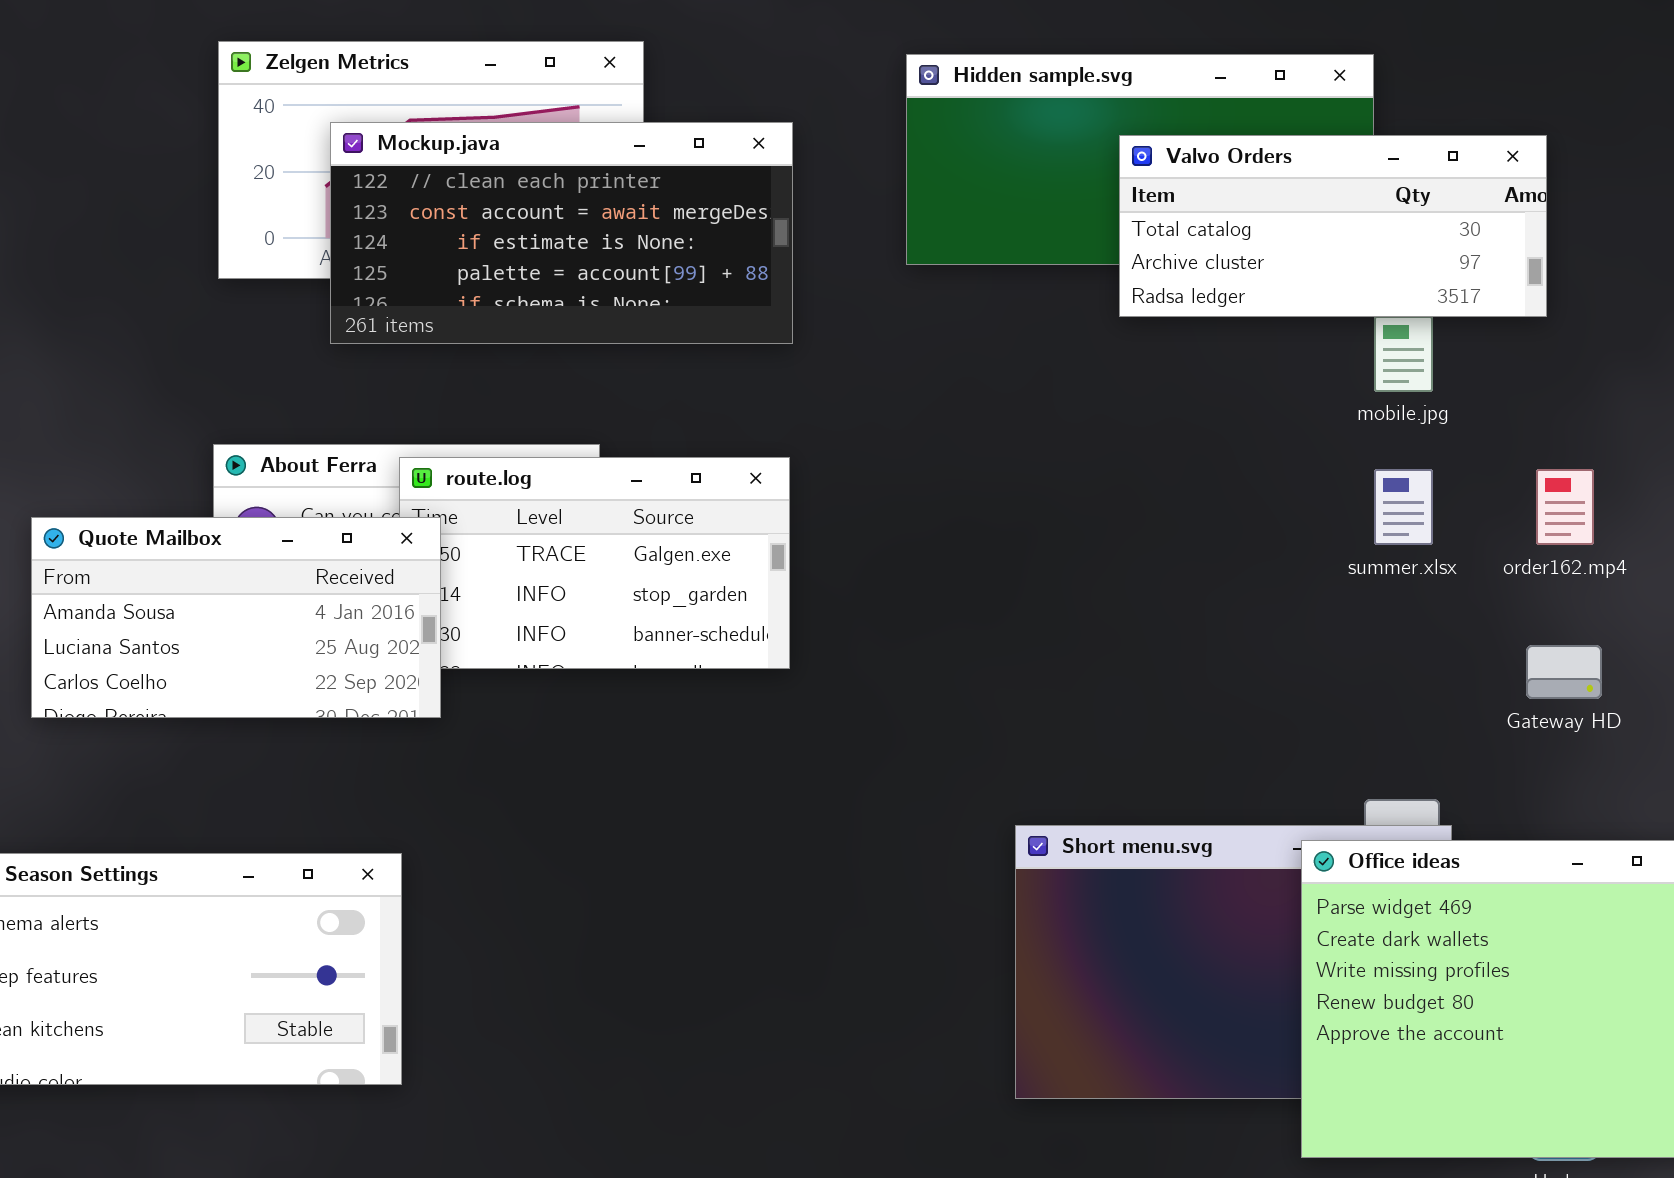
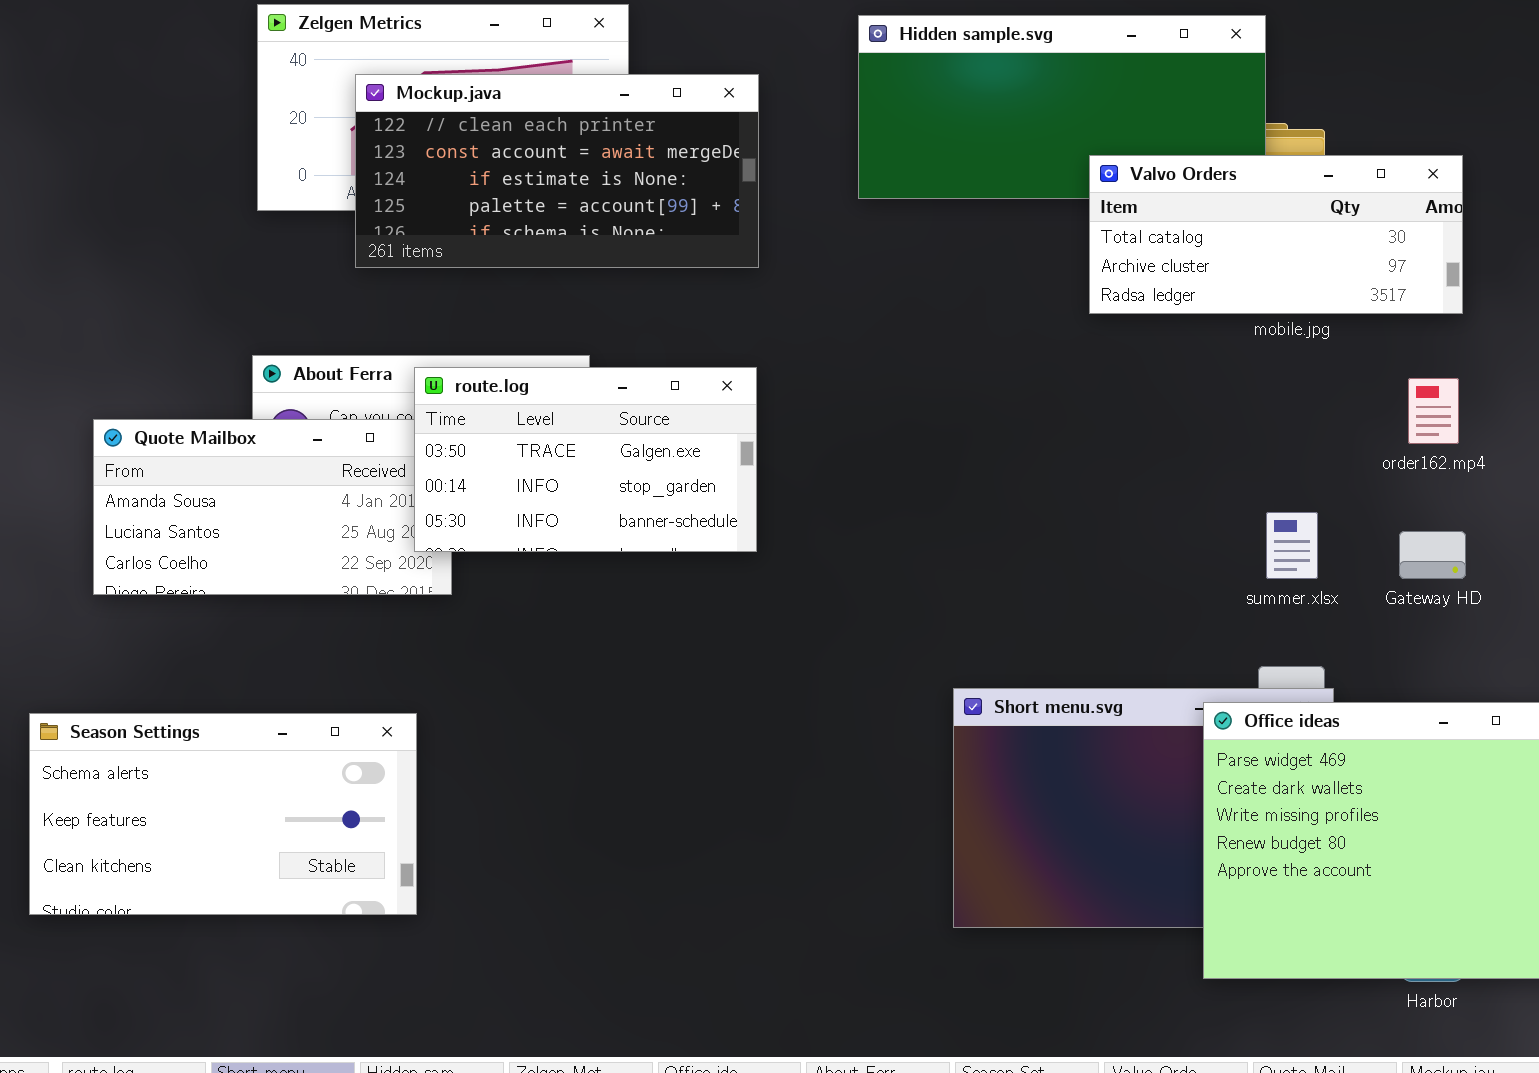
Valvo Orders: [1119,135,1547,317] -> [1089,155,1463,314], moved
route.log: [399,457,790,669] -> [414,367,757,552], raised
summer.xlsx: [1374,469,1433,545] -> [1266,512,1318,579], moved

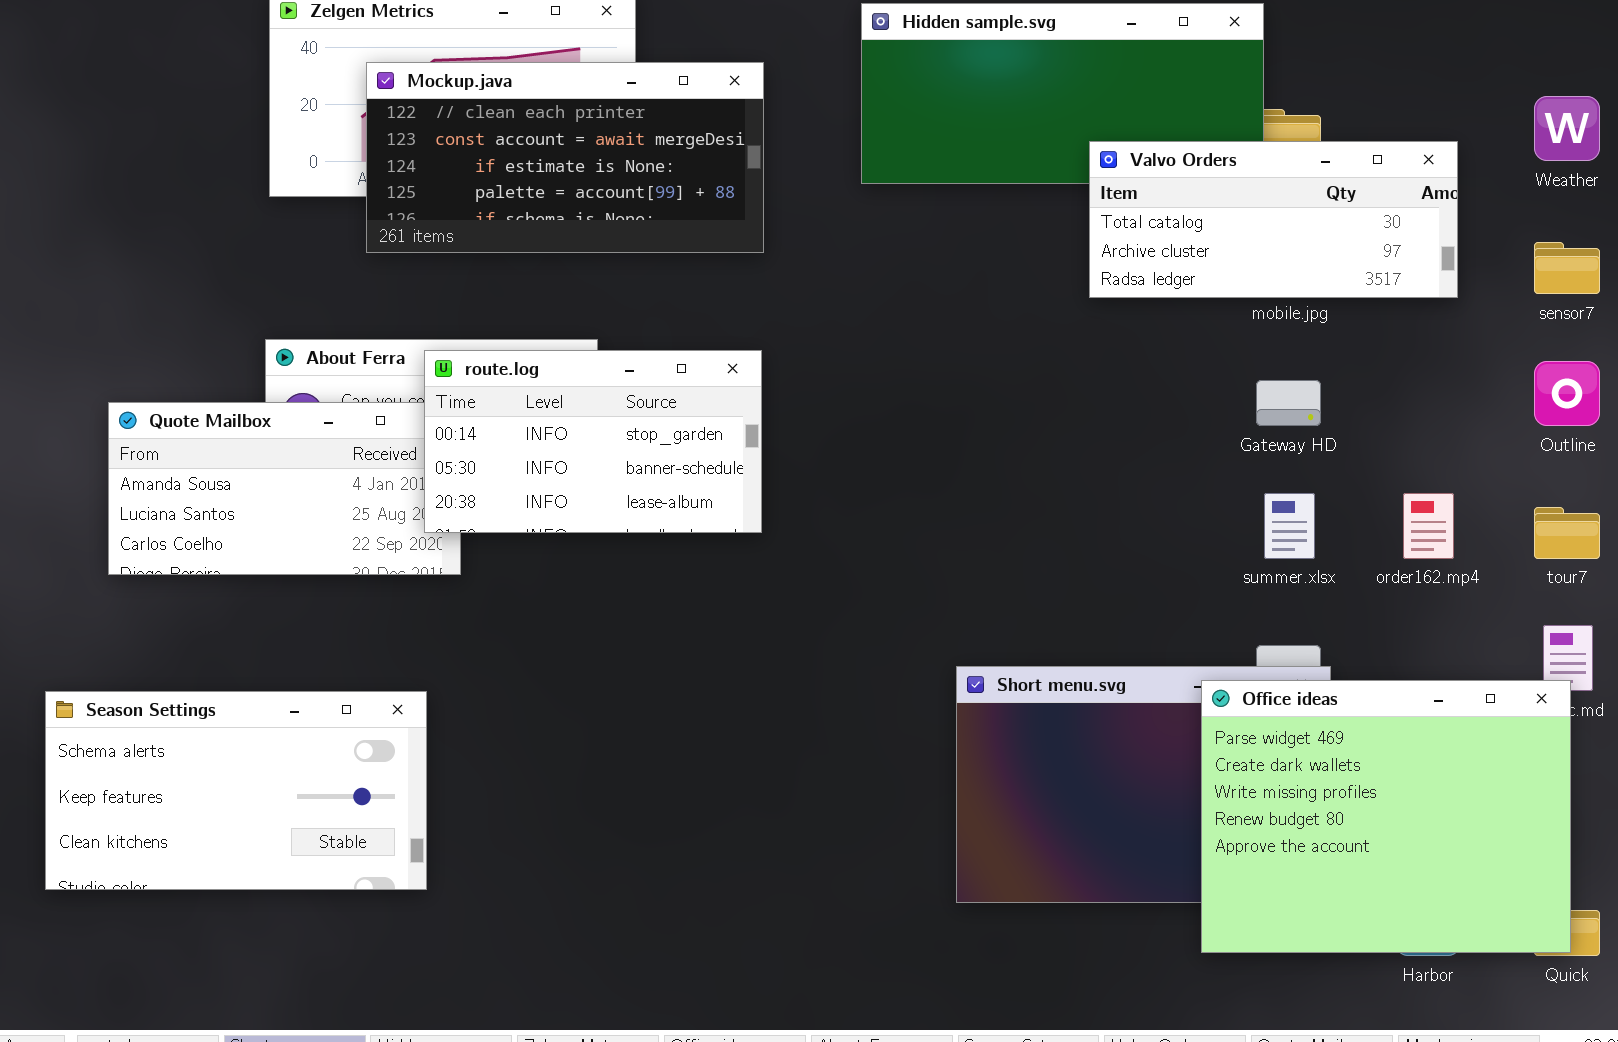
route.log: [414,367,757,552] -> [424,350,762,533], scrolled down 1 row
order162.mp4: [1408,378,1459,444] -> [1403,493,1454,559], moved
Gateway HD: [1399,531,1466,579] -> [1256,380,1321,426], moved

